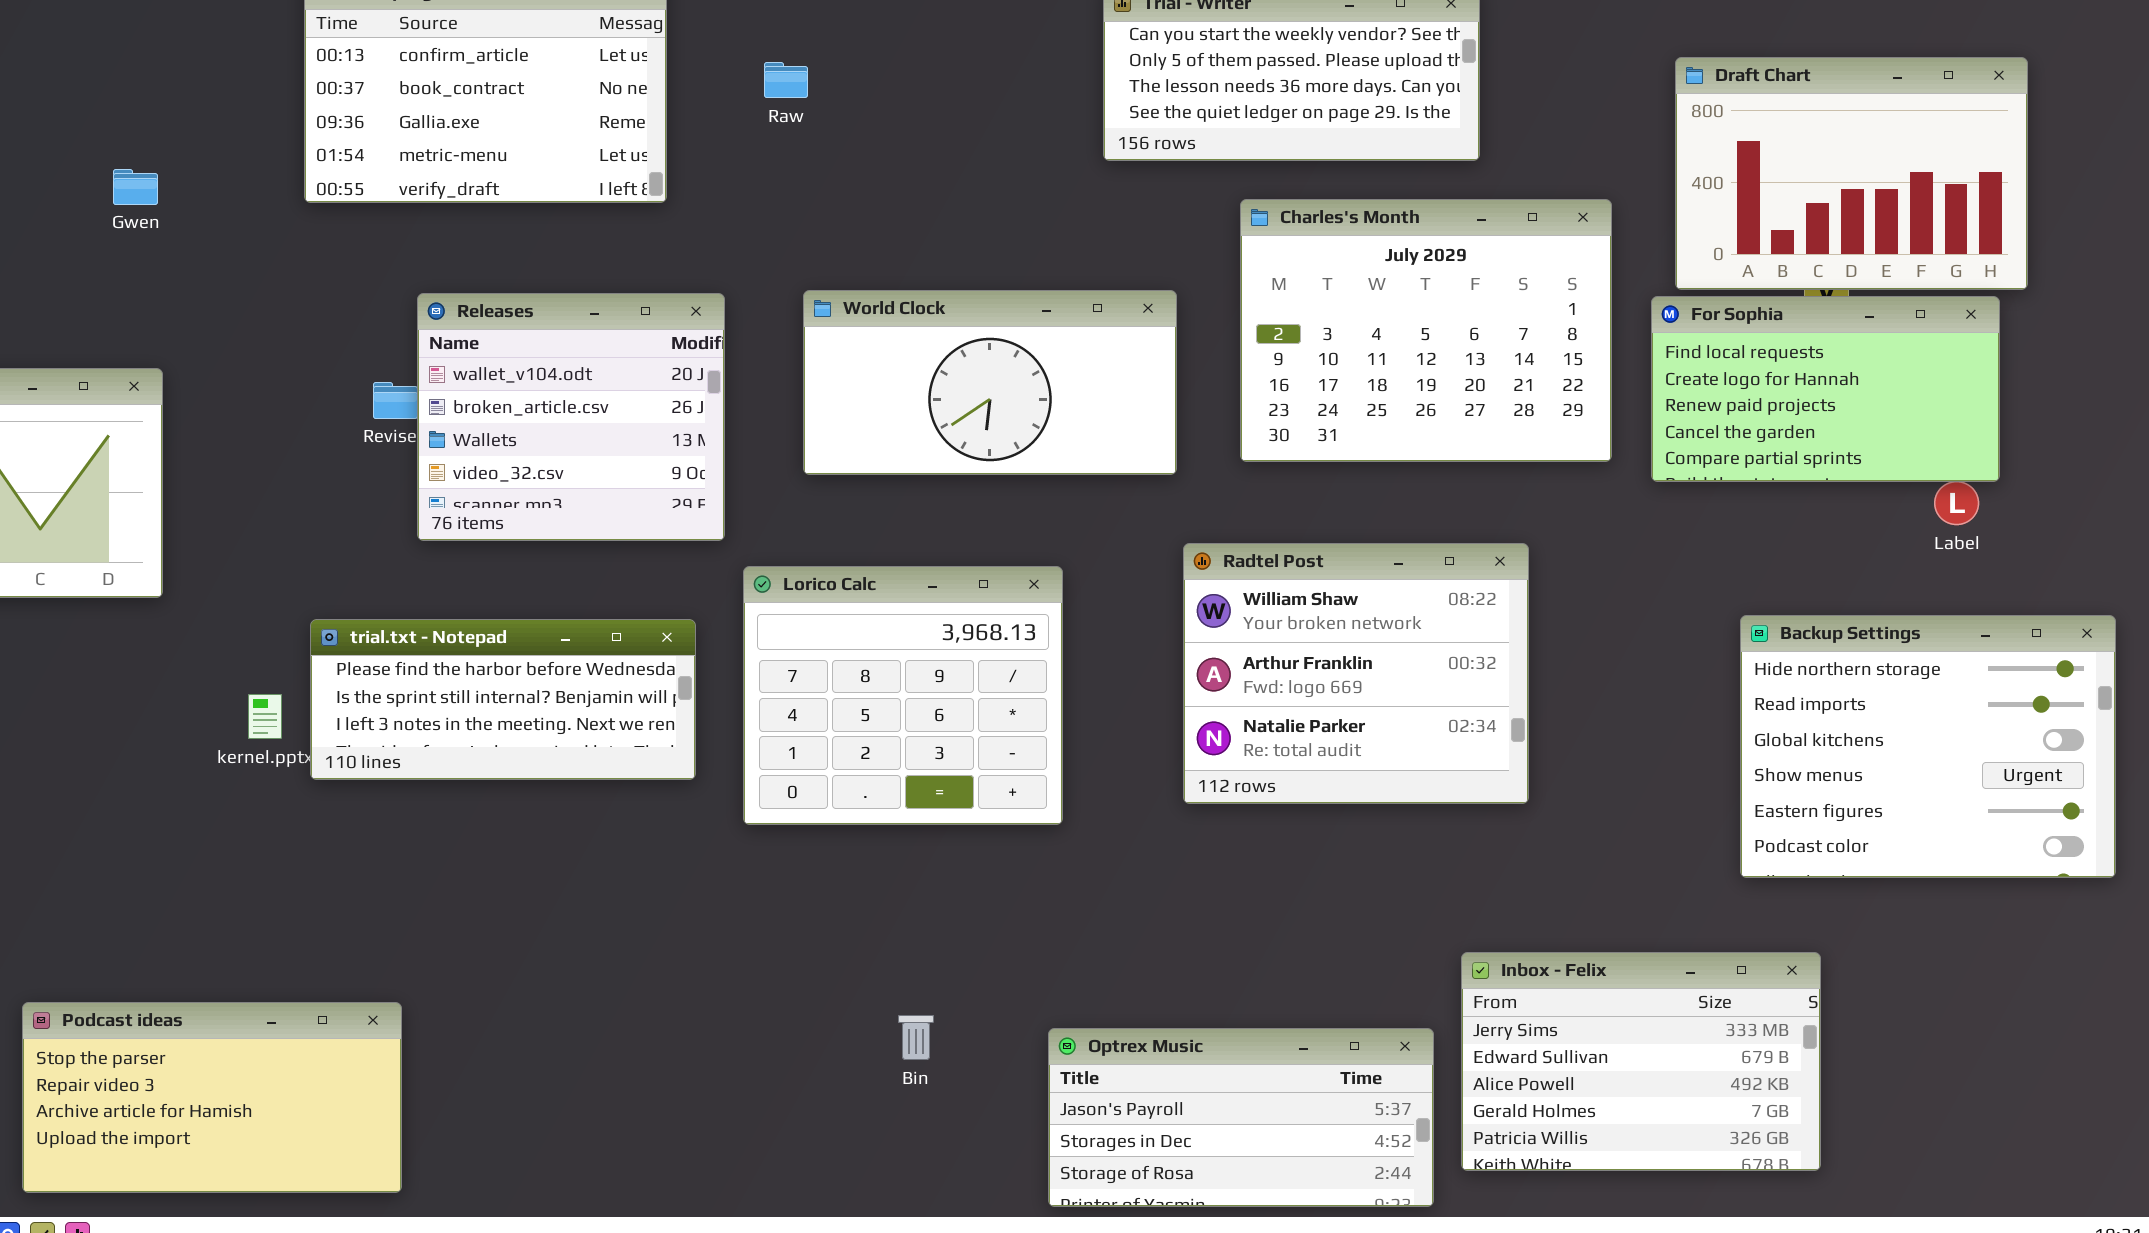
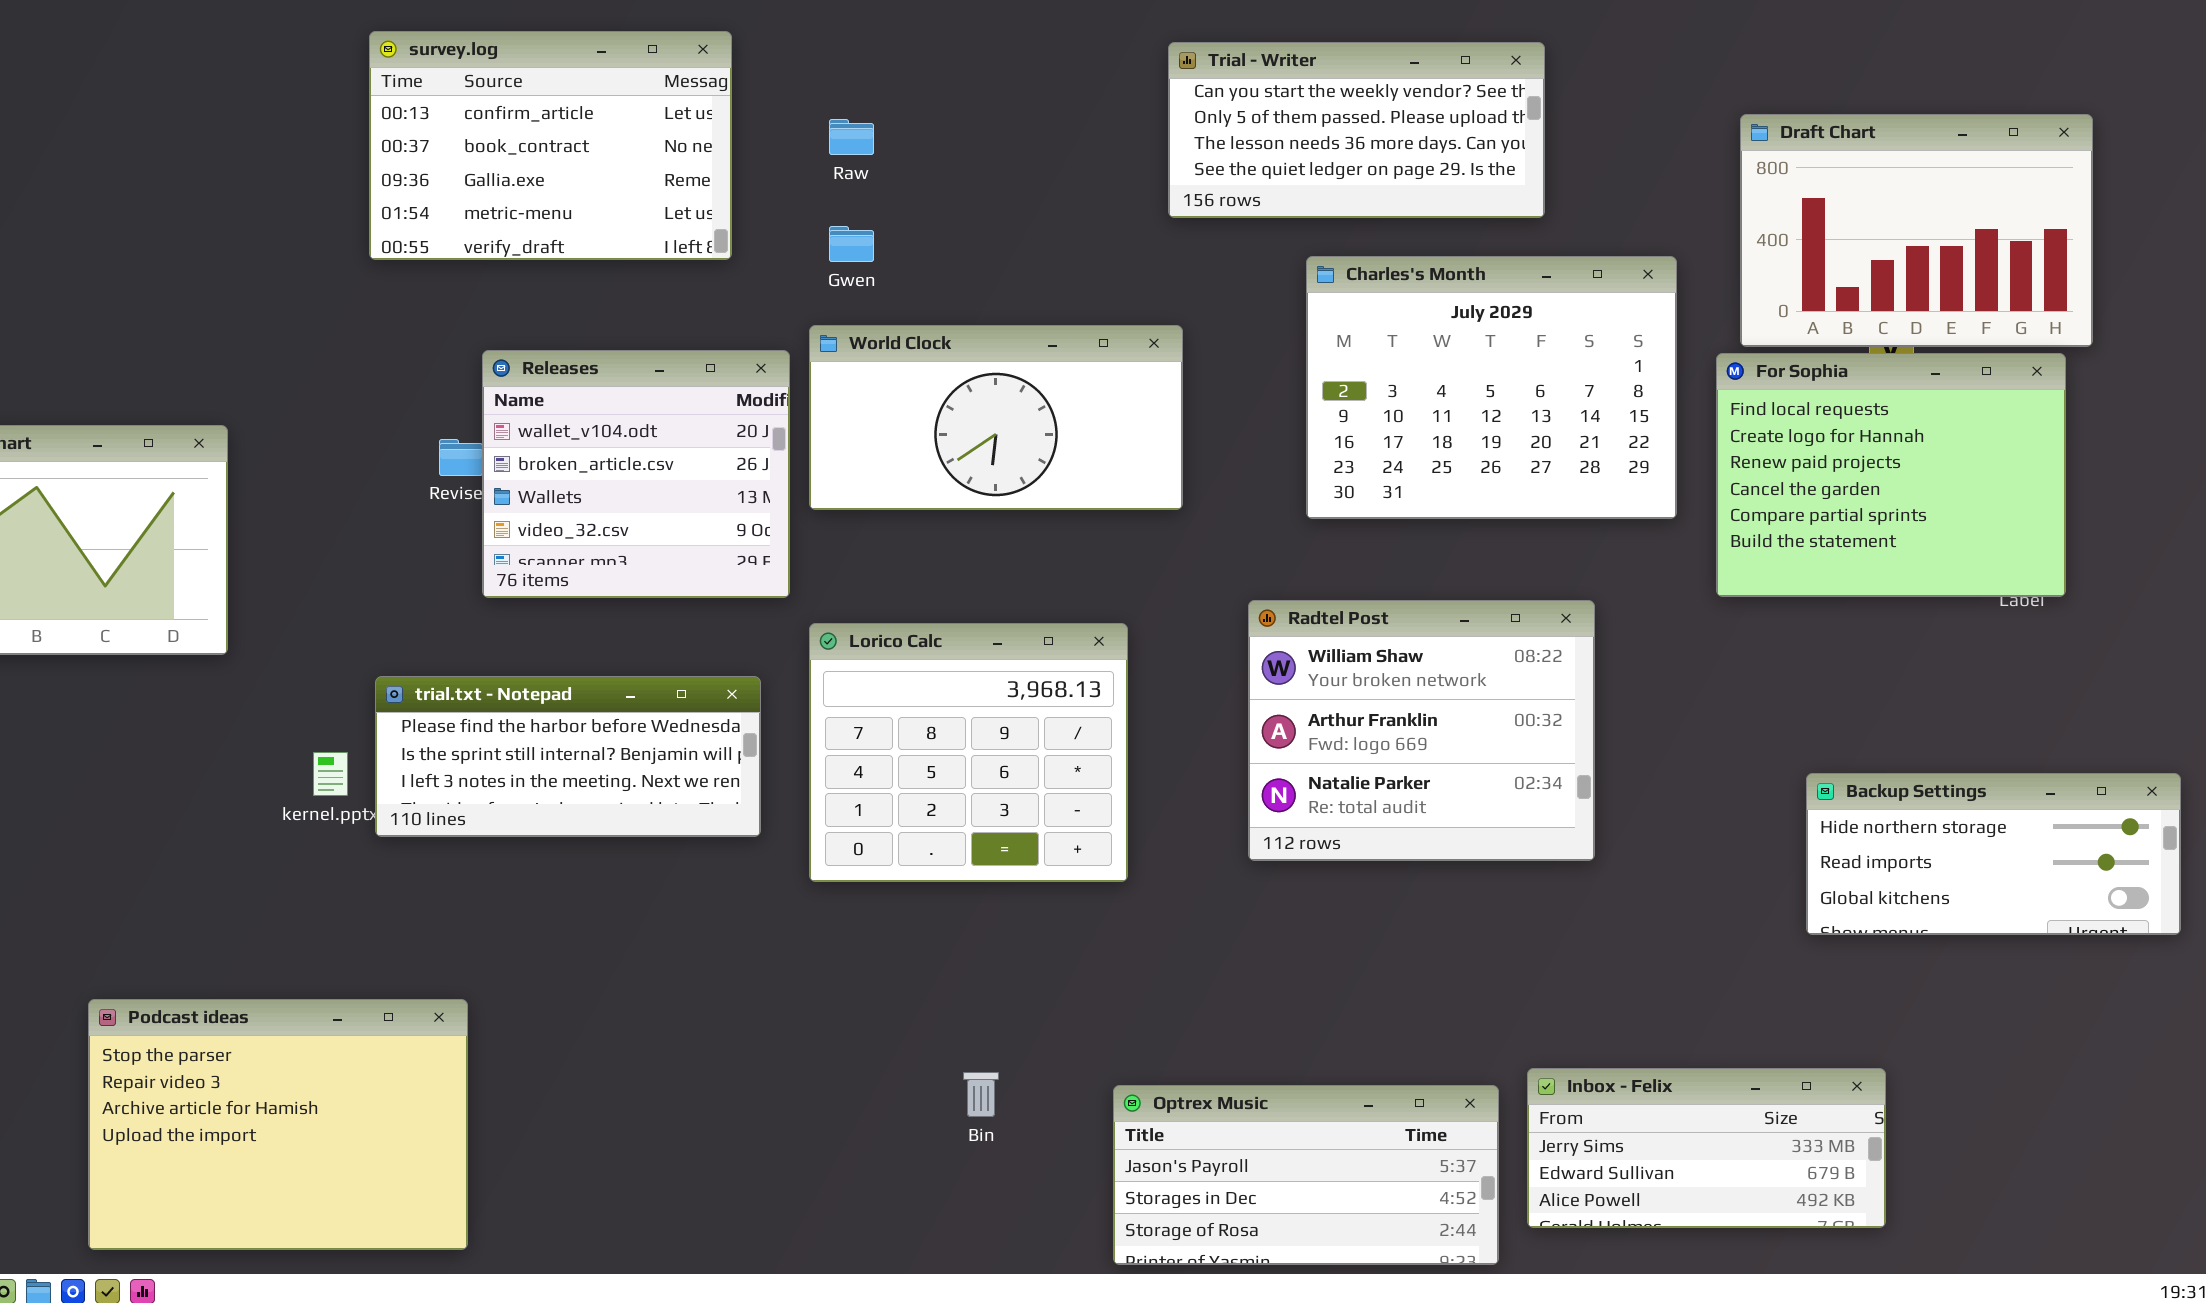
Gwen: [113,169,158,205] -> [829,226,874,262], moved
World Clock: [803,290,1177,475] -> [809,325,1183,510], moved
For Sophia: [1651,296,2000,482] -> [1716,353,2066,597], resized
Backup Settings: [1740,615,2116,878] -> [1806,773,2181,935], resized
Inbox - Felix: [1461,952,1821,1171] -> [1527,1068,1886,1228], resized
Podcast ideas: [22,1002,402,1193] -> [88,999,468,1250], resized

